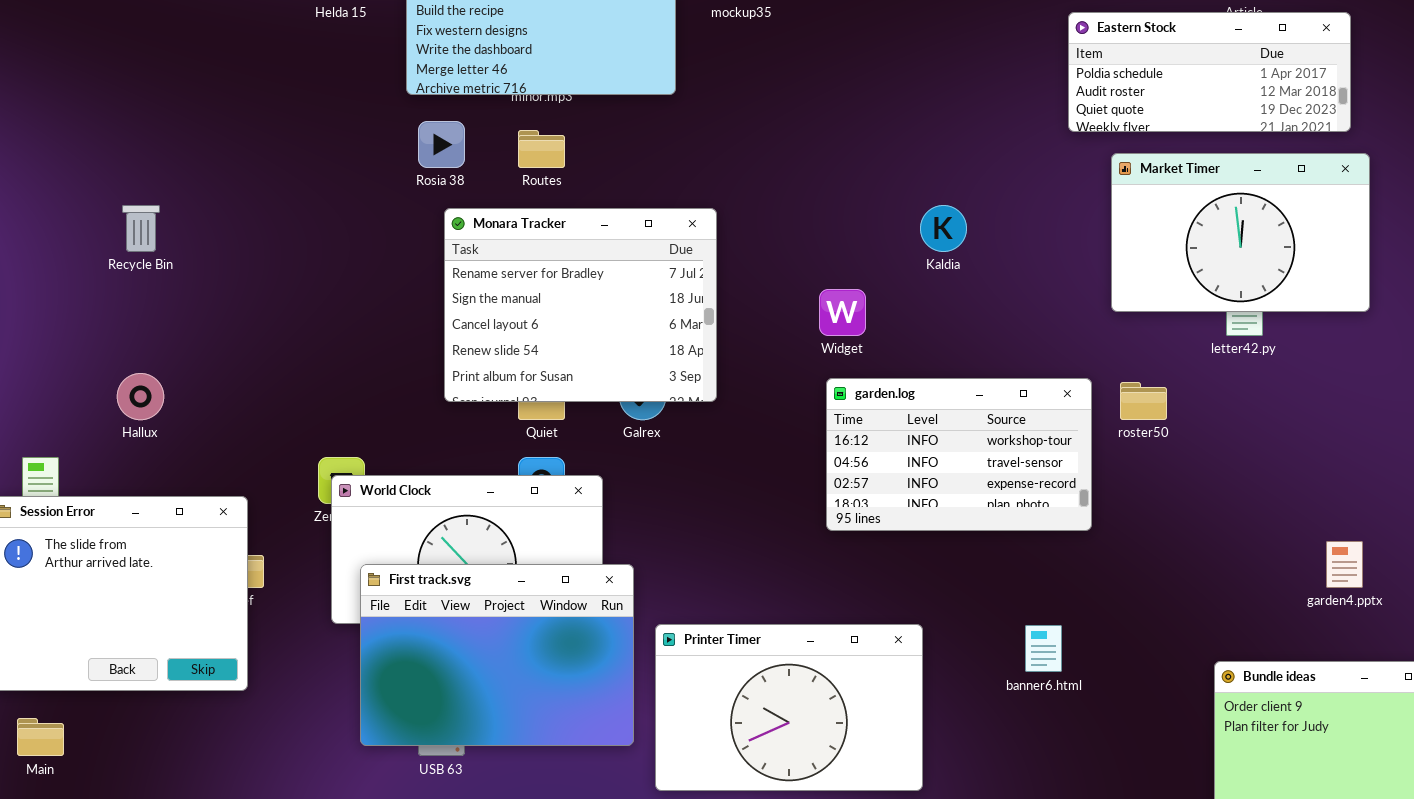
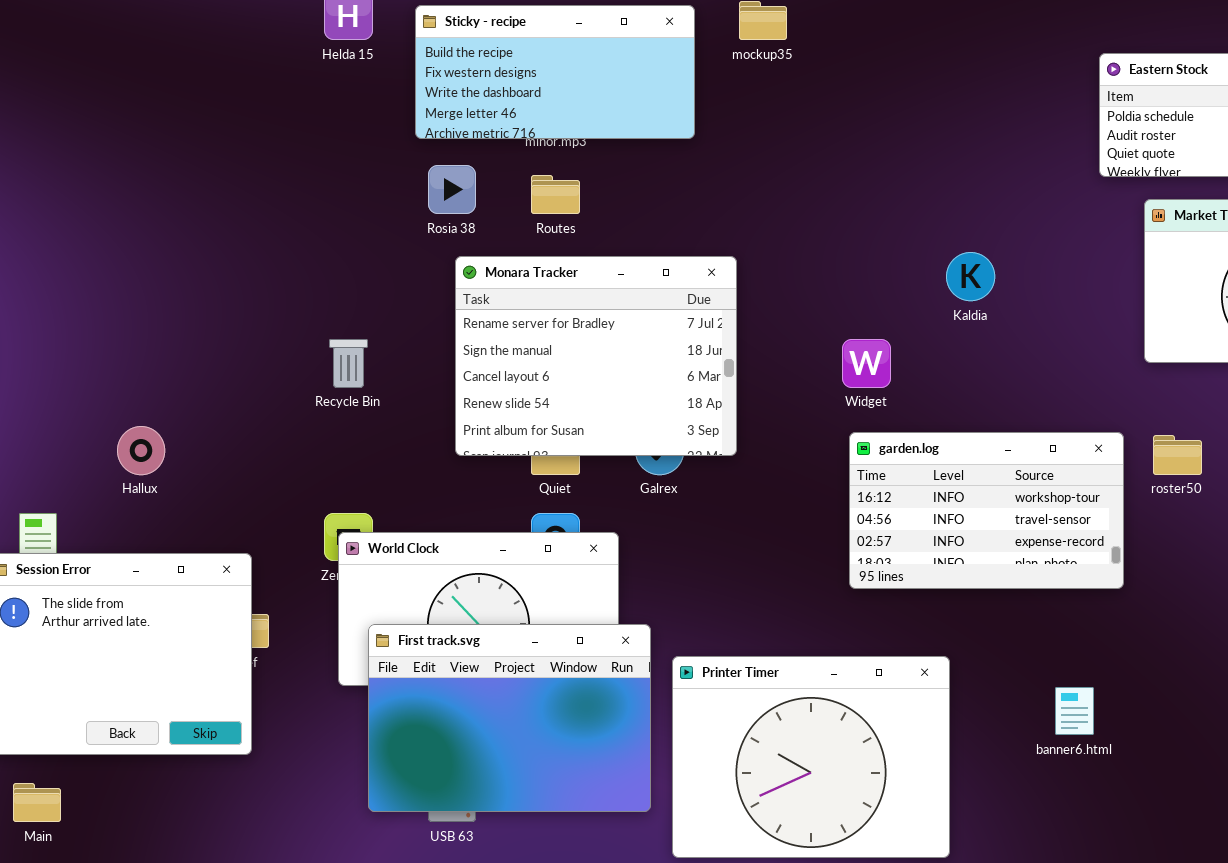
Recycle Bin: [122,205,160,252] -> [329,339,368,388], moved
Printer Timer: [655,624,923,791] -> [672,656,950,858], resized

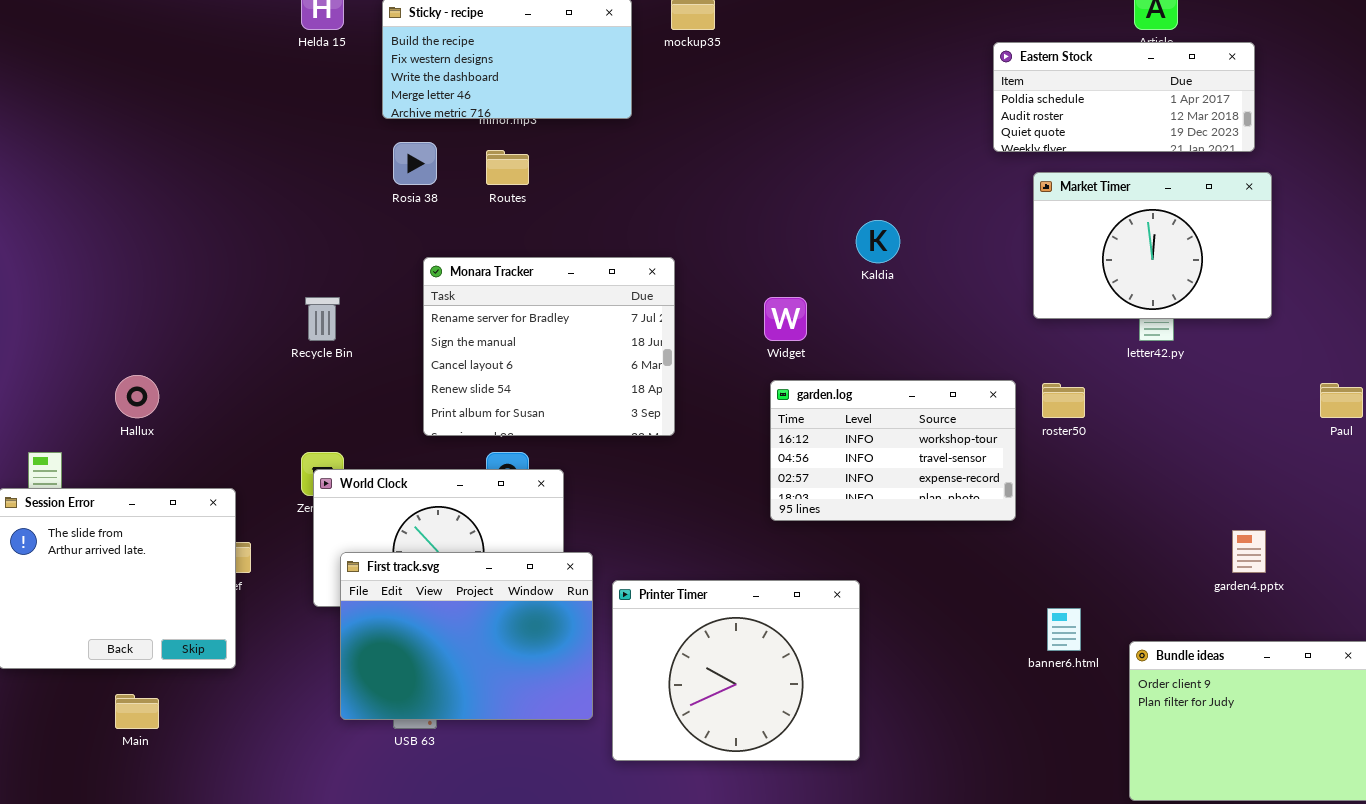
Monara Tracker: [455,256,737,456] -> [423,257,675,436], moved
banner6.html: [1055,687,1094,735] -> [1047,608,1081,651], moved
Main: [13,783,61,822] -> [115,694,159,729], moved

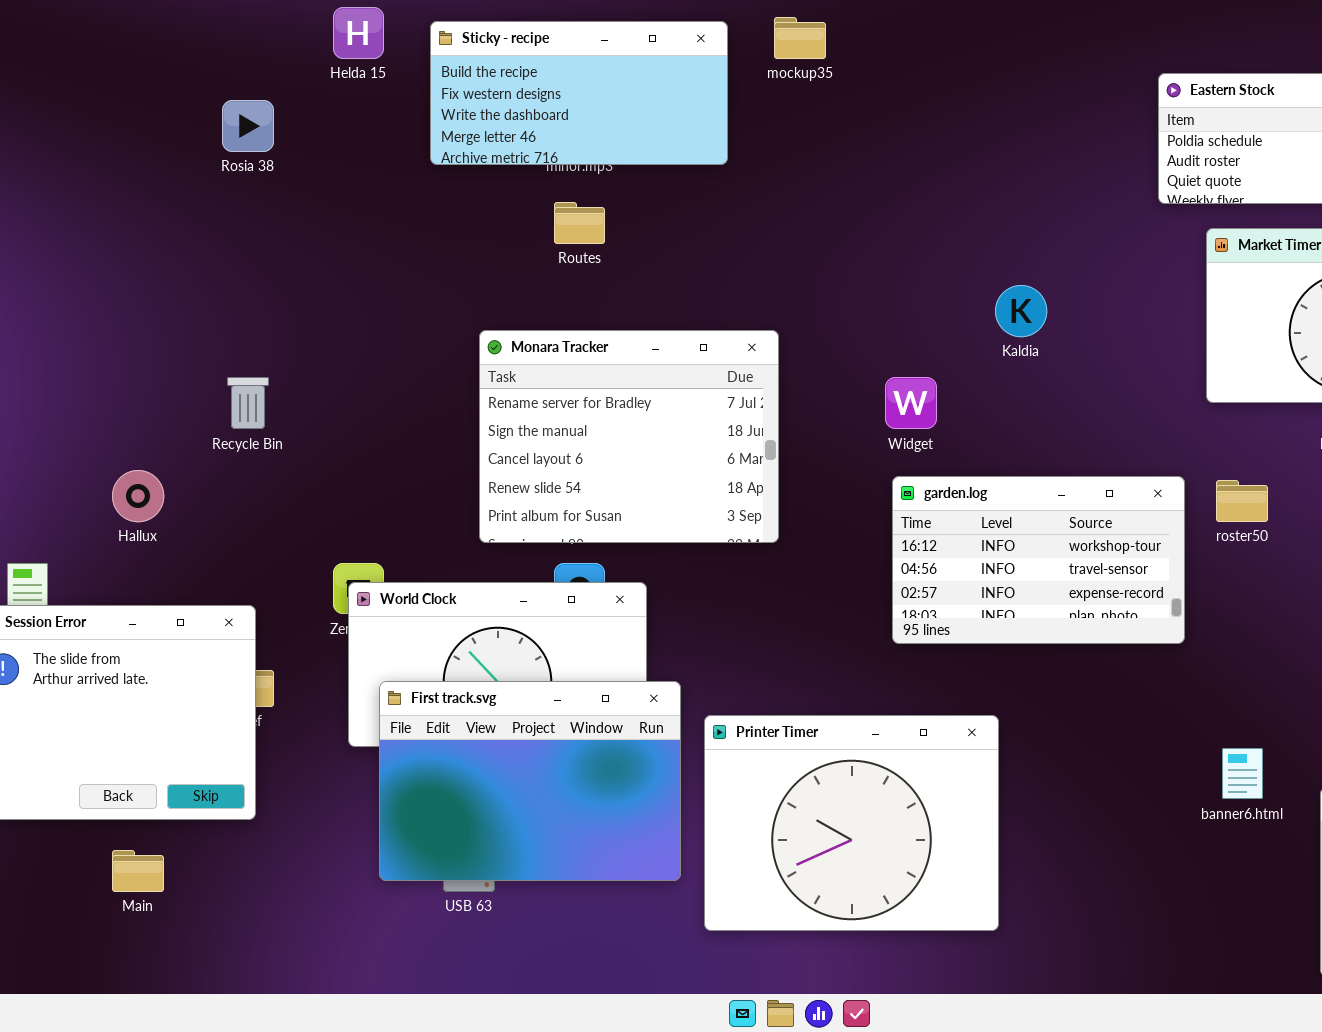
Rosia 38: [393,142,437,185] -> [222,100,274,152], moved
Recycle Bin: [305,297,340,341] -> [227,377,269,429], moved

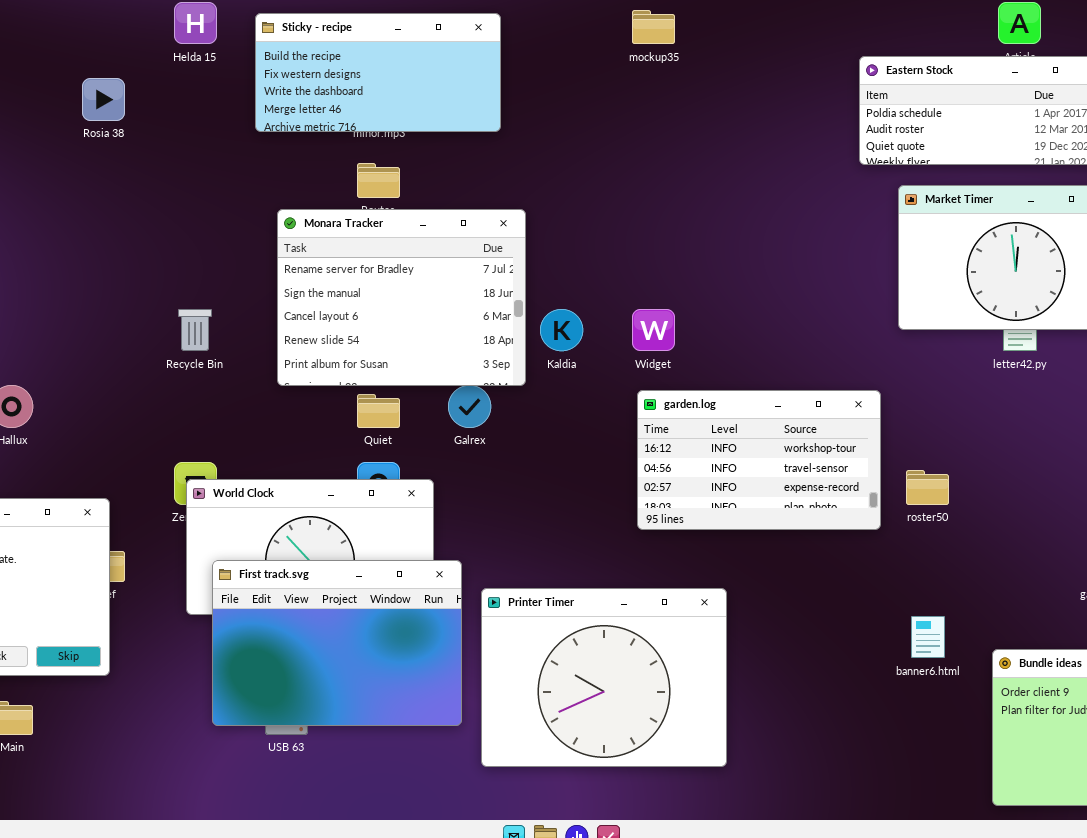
mockup35: [774,17,826,59] -> [632,10,675,44], moved
Kaldia: [995,285,1047,337] -> [540,309,583,351], moved
Monara Tracker: [479,330,779,543] -> [277,209,526,386], moved
Recycle Bin: [227,377,269,429] -> [178,309,212,351], moved
roster50: [1216,480,1268,522] -> [906,470,949,505], moved

